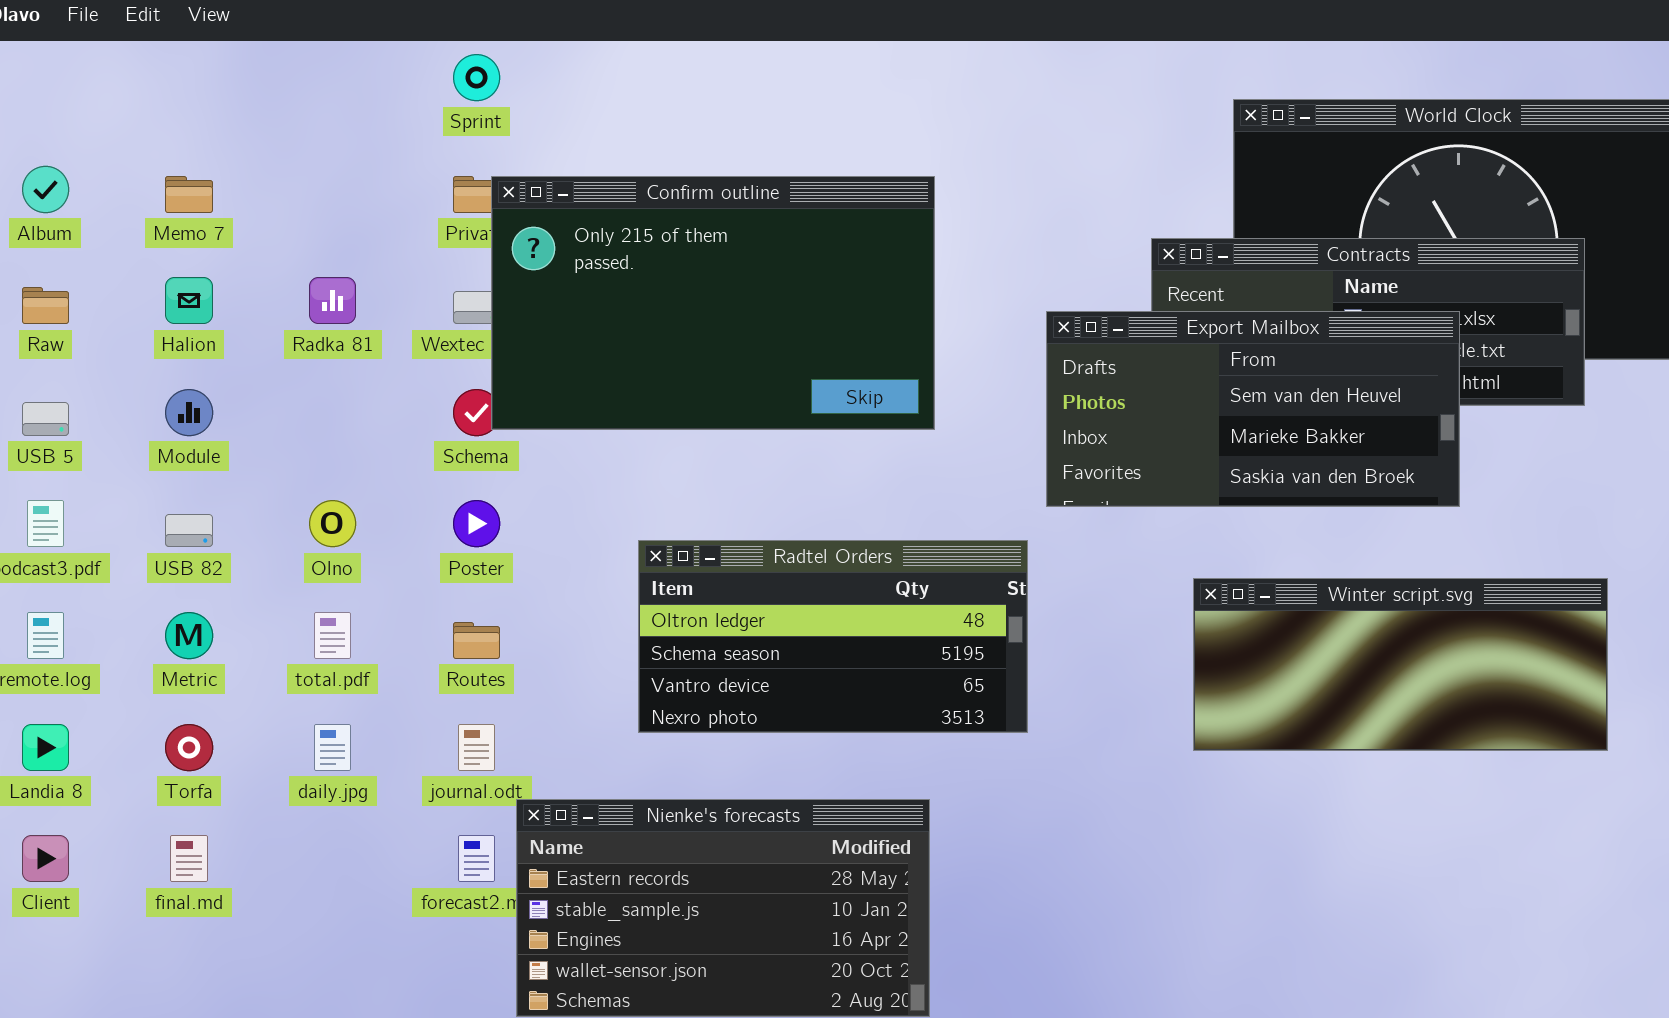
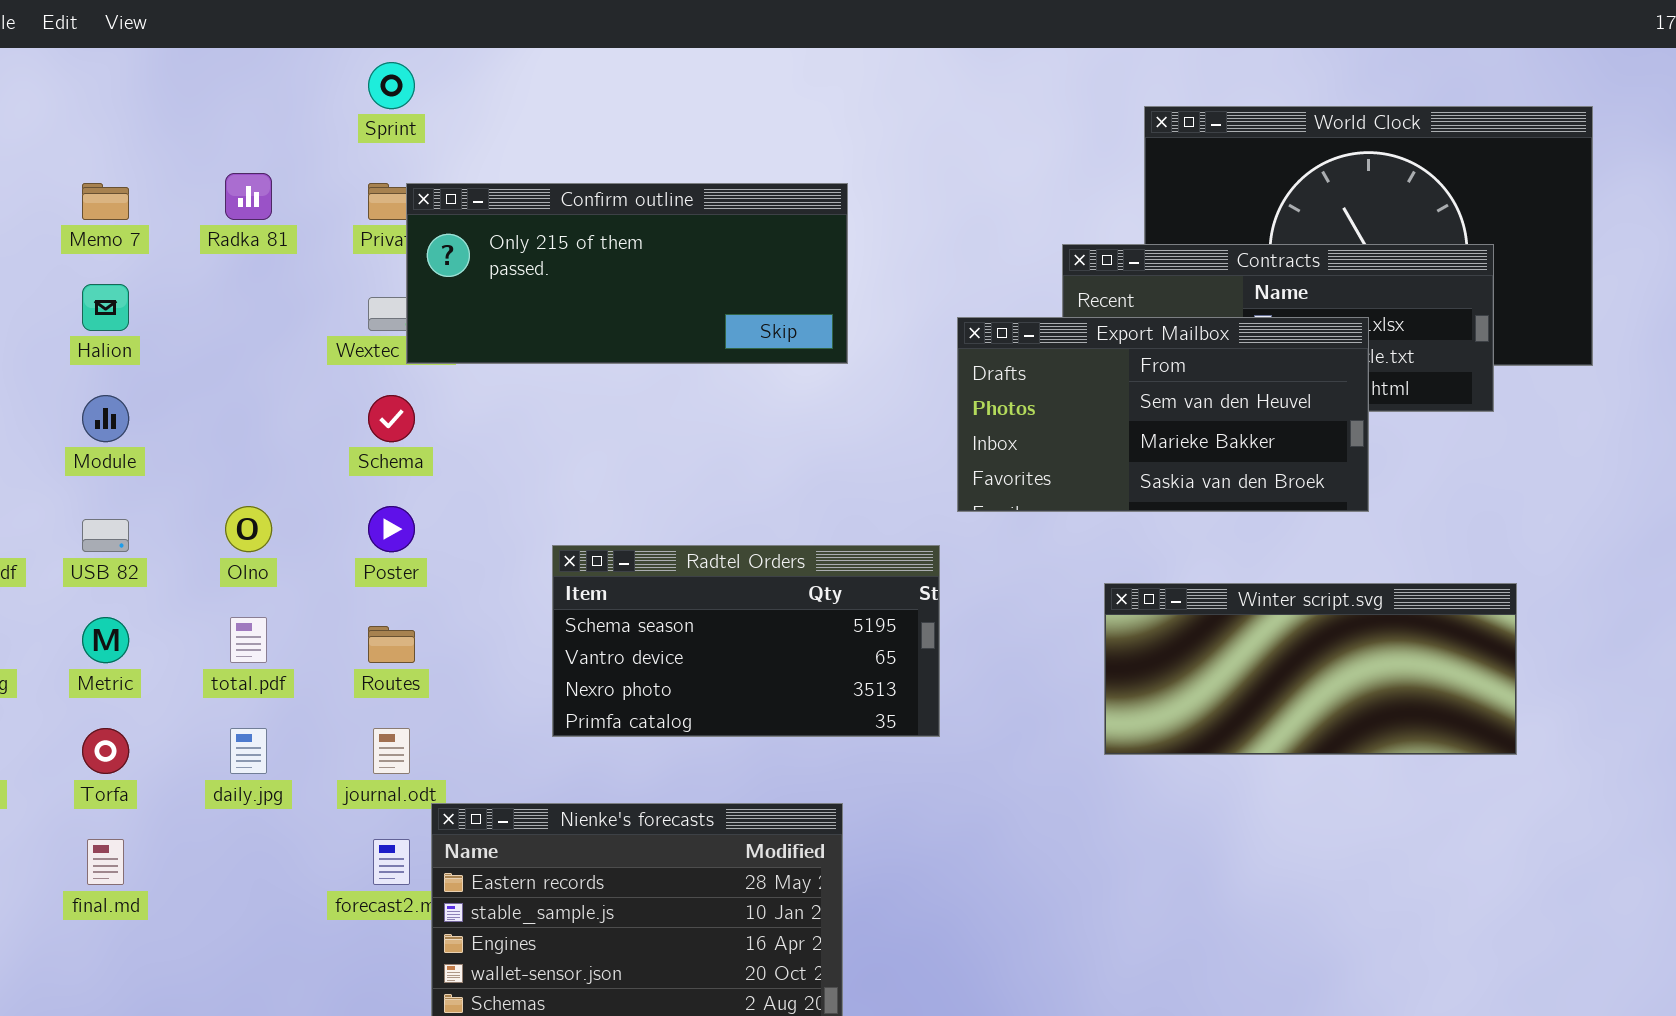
Confirm outline: [491,176,935,430] -> [406,183,848,364], resized
Radka 81: [309,277,356,324] -> [225,173,272,220], moved
Radtel Orders: [638,540,1028,733] -> [552,545,940,737], scrolled down 1 row

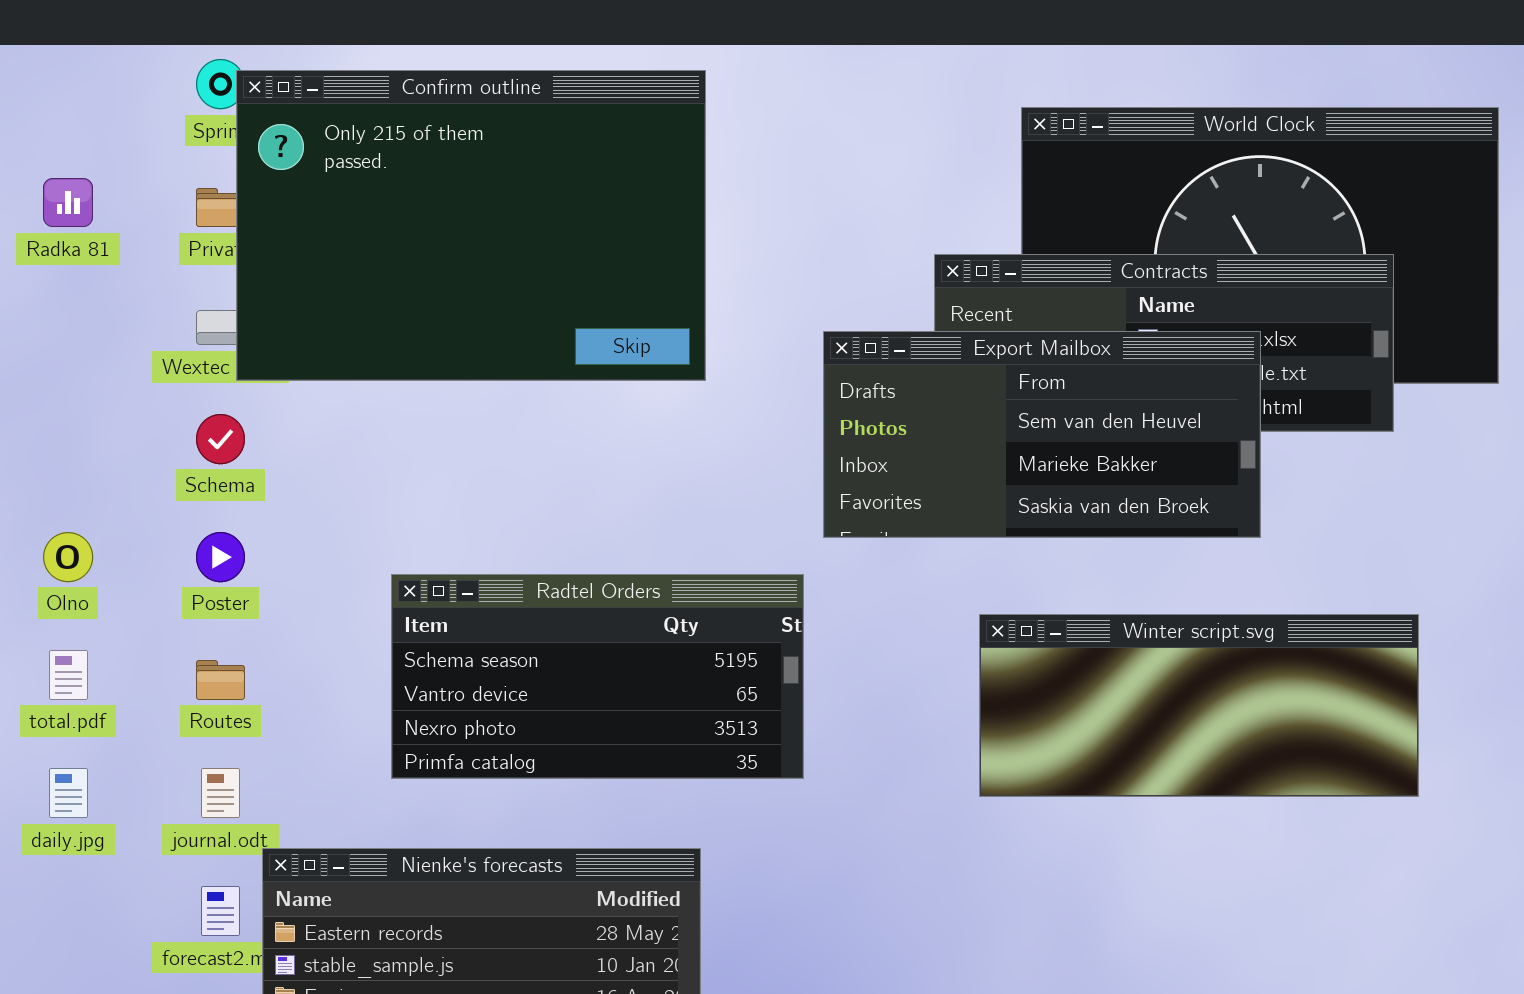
Confirm outline: [406,183,848,364] -> [236,70,706,381], resized

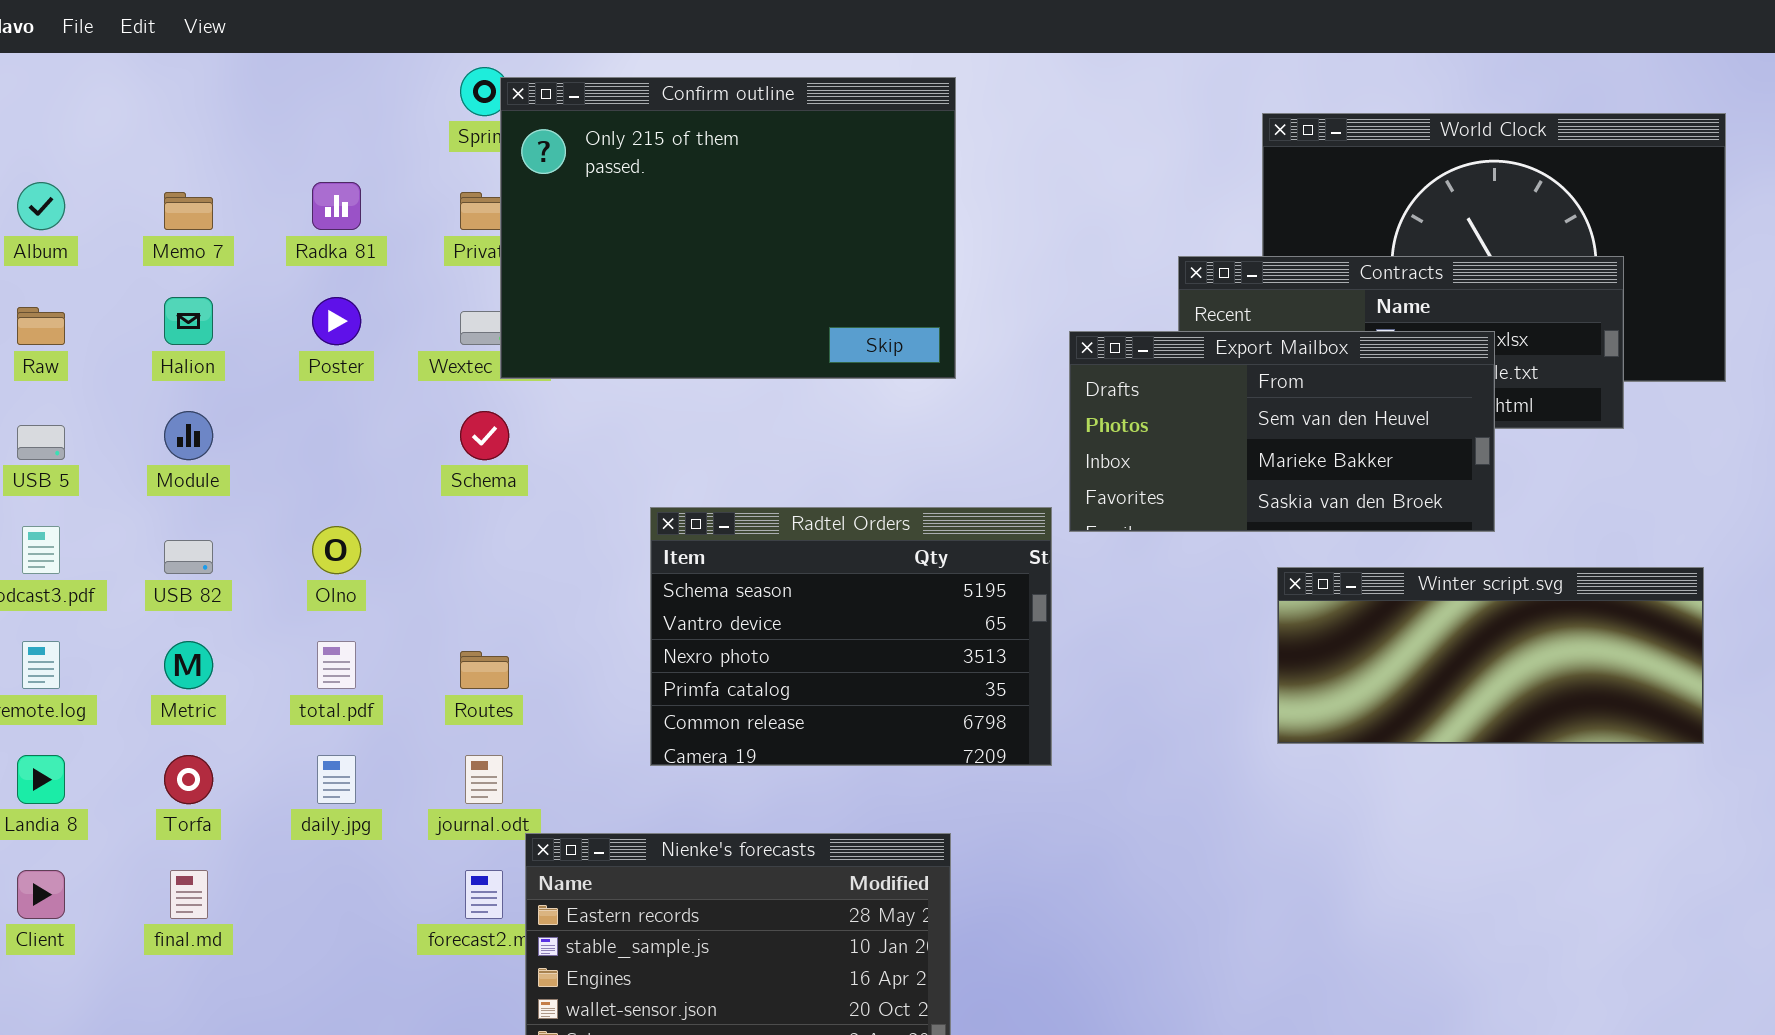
Poster: [196,532,245,582] -> [312,297,361,345], moved
Radtel Orders: [391,574,804,779] -> [650,507,1052,766], resized
Winter script.svg: [979,614,1419,797] -> [1277,567,1704,744], moved

